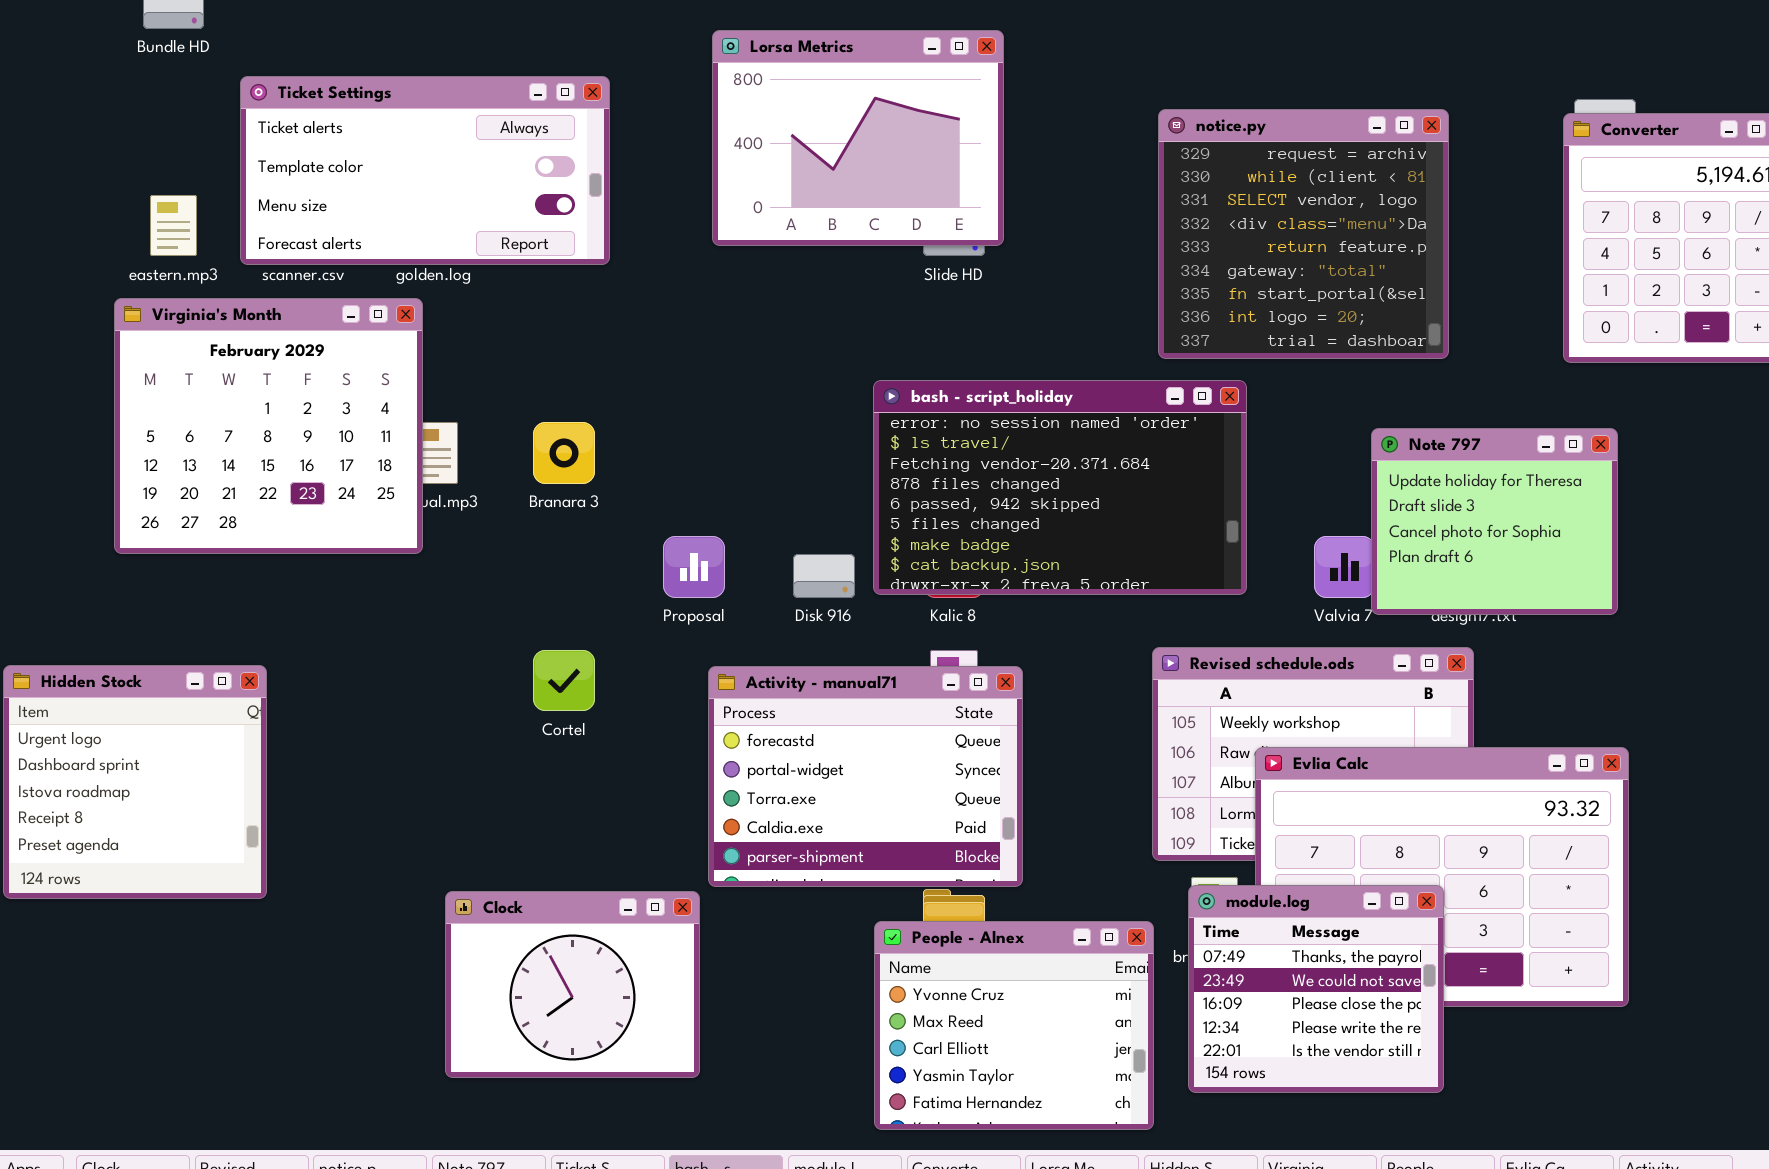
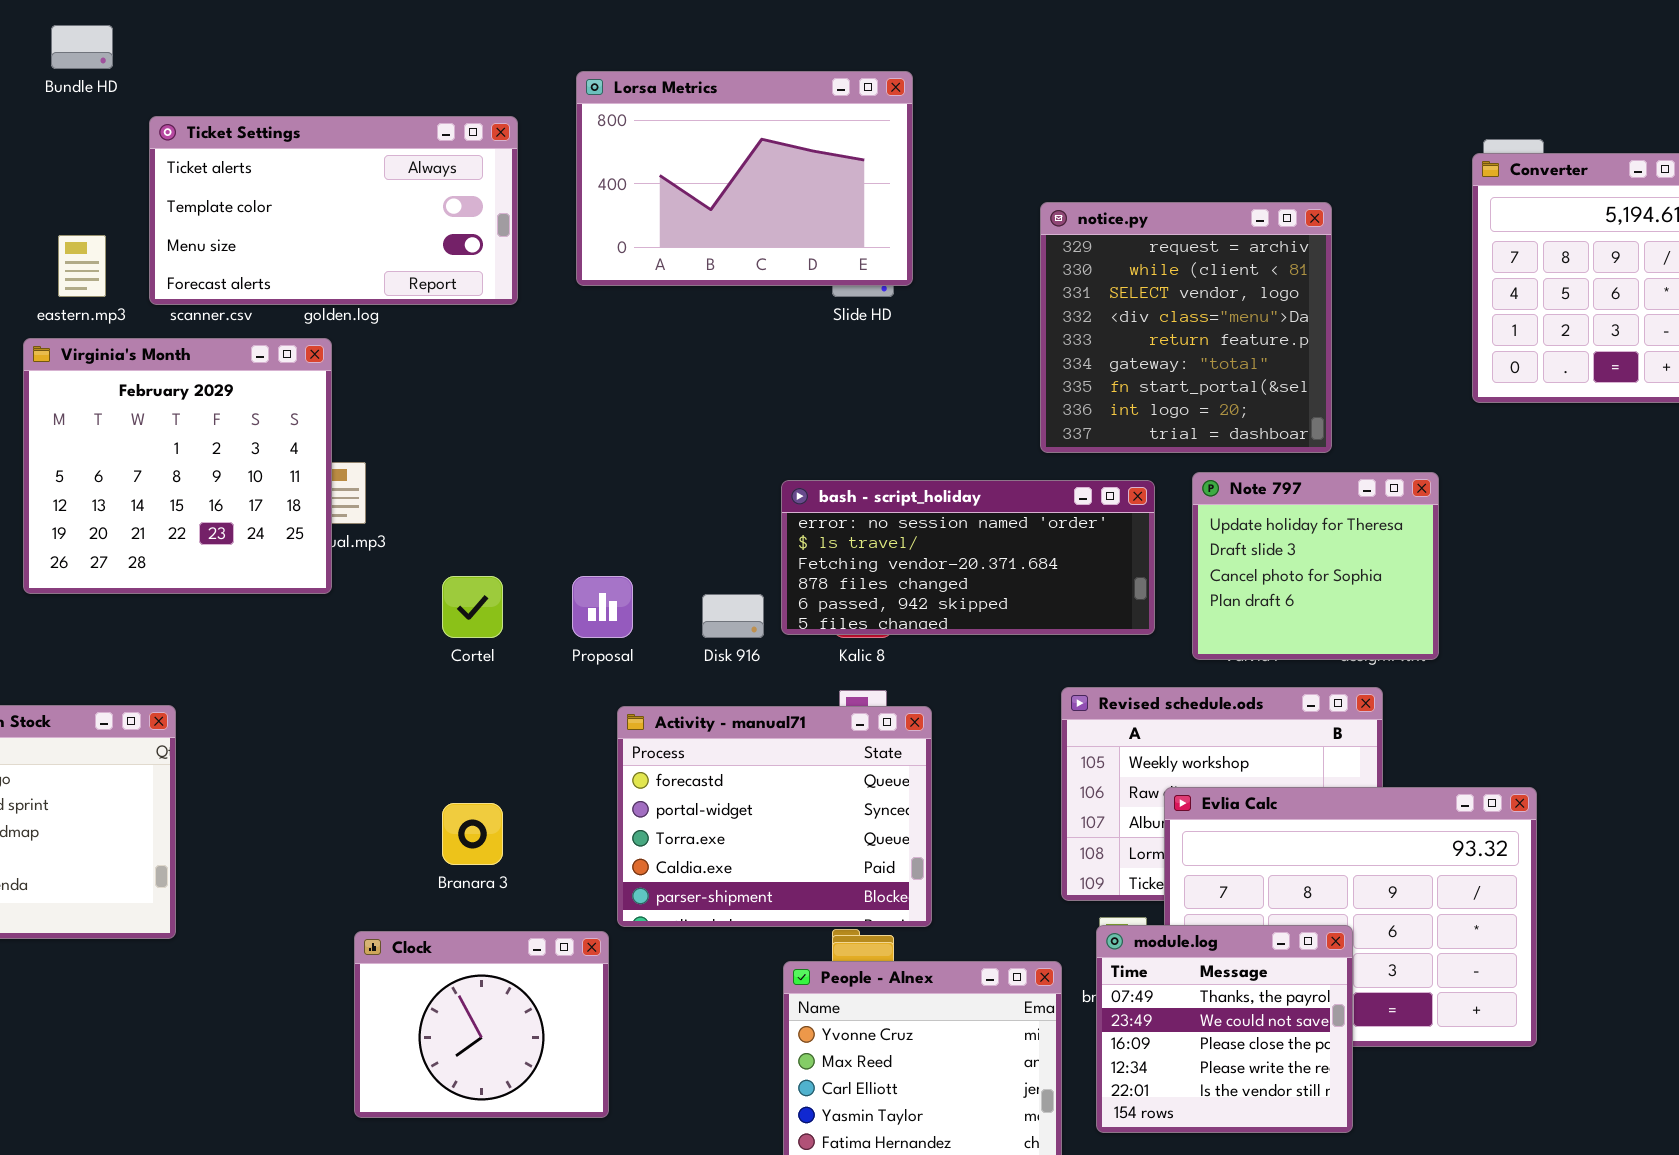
Lorsa Metrics: [712,30,1004,246] -> [576,71,913,286], resized
notice.py: [1158,109,1449,359] -> [1040,202,1332,453], moved
bash - script_holiday: [873,380,1247,595] -> [781,480,1155,635], resized
Branara 3: [533,422,595,484] -> [442,803,503,865], moved
Note 797: [1371,428,1618,615] -> [1192,472,1439,660], moved
Cortel: [533,650,595,711] -> [442,576,503,638], moved

